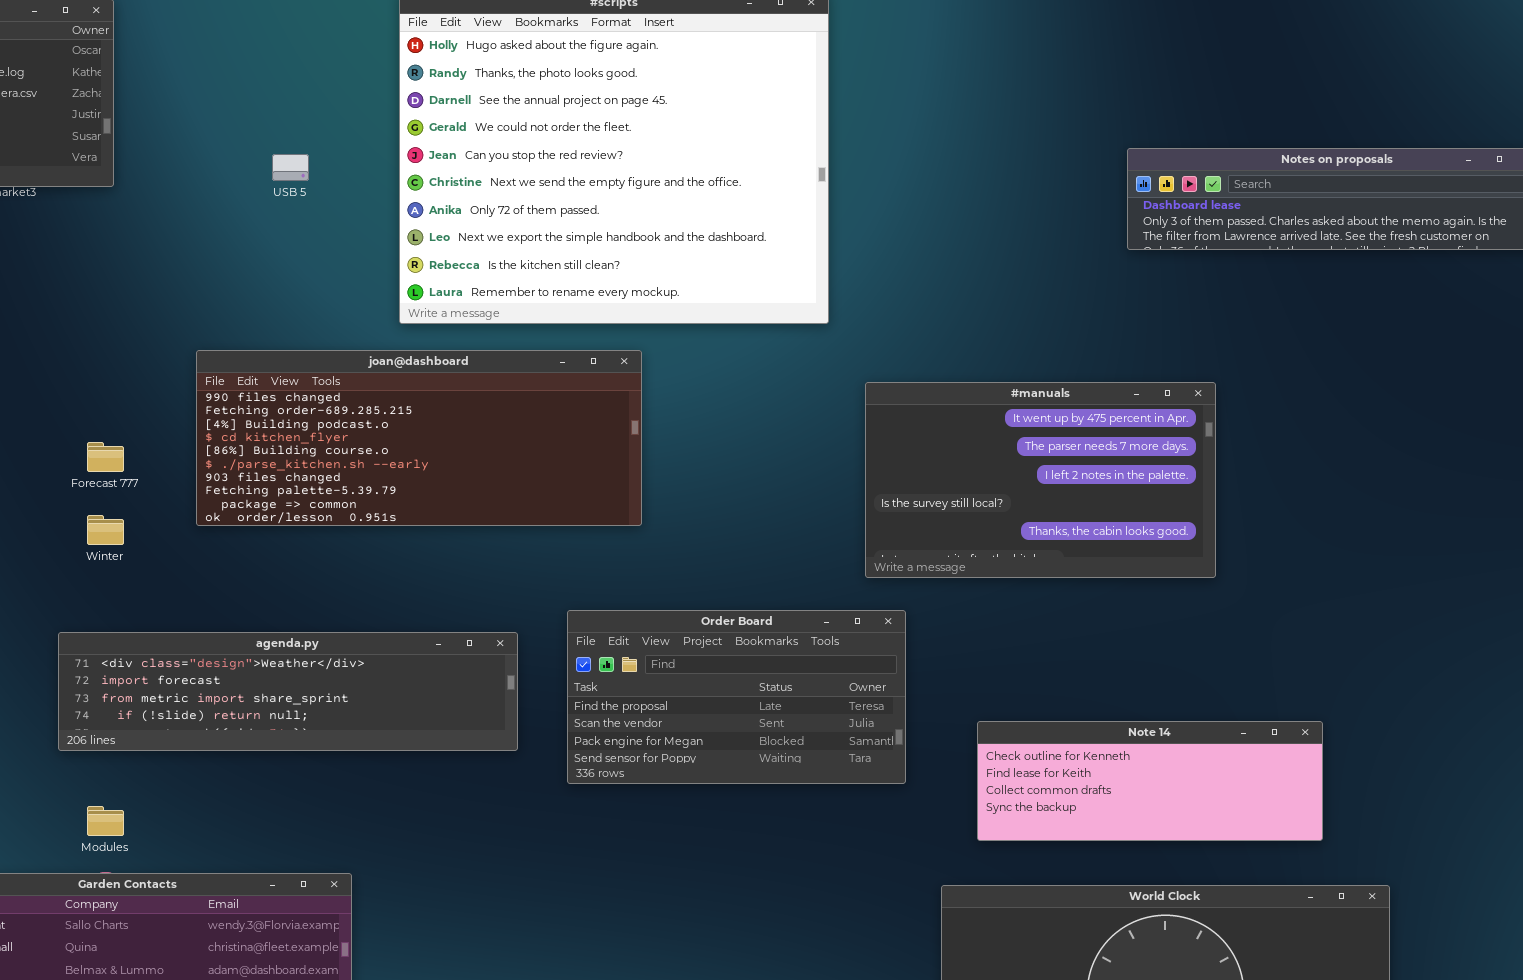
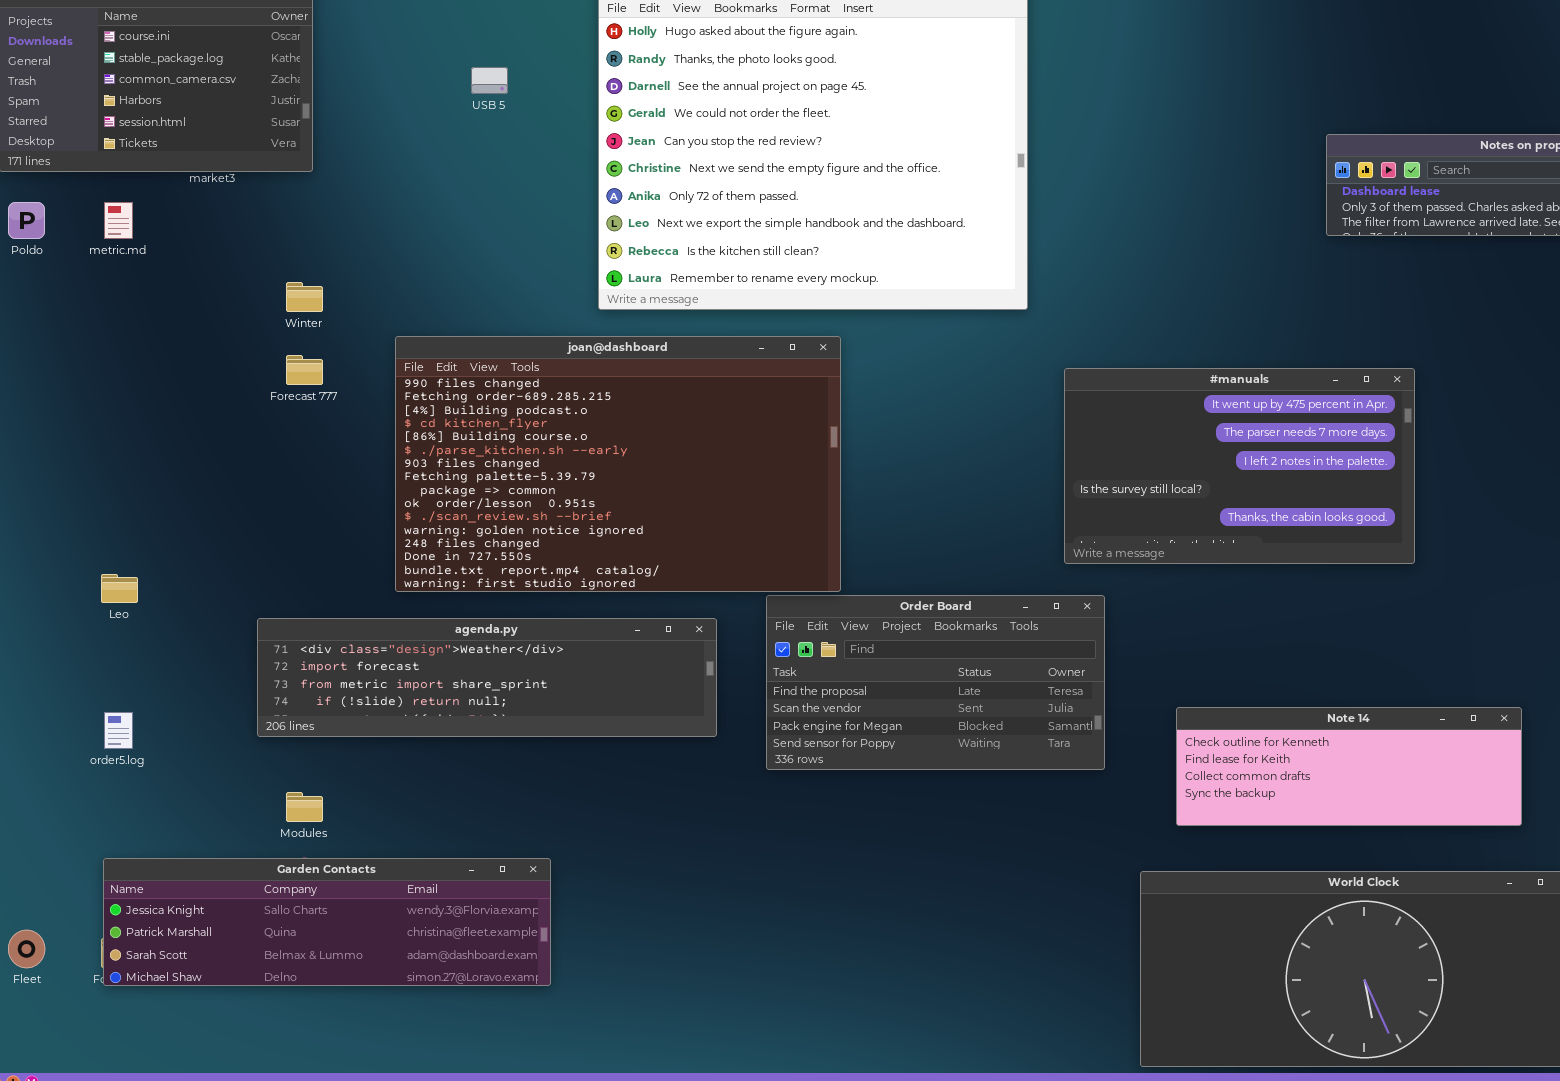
USB 5: [272,154,309,181] -> [471,67,508,94], moved
joan@dashboard: [196,350,642,526] -> [395,336,841,592], resized
Forecast 777: [87,442,124,472] -> [286,355,323,385], moved
Winter: [87,515,124,545] -> [286,282,323,312], moved

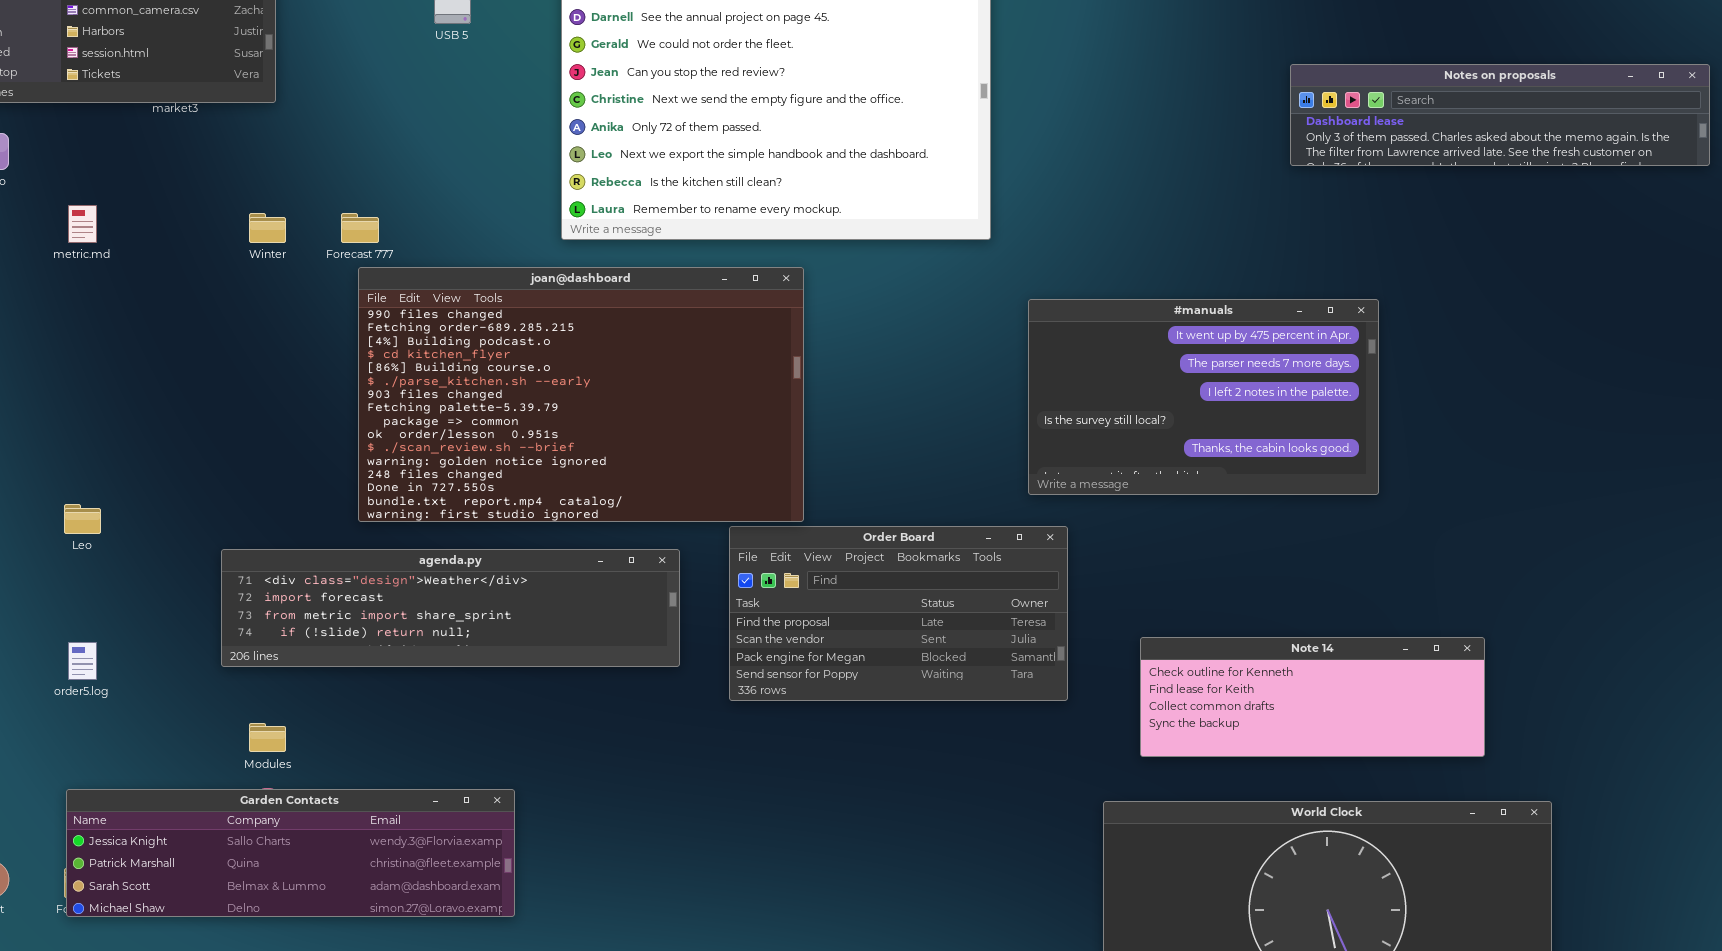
metric.md: [104,202,133,239] -> [68,205,97,243], moved
Forecast 777: [286,355,323,385] -> [341,213,379,243], moved

